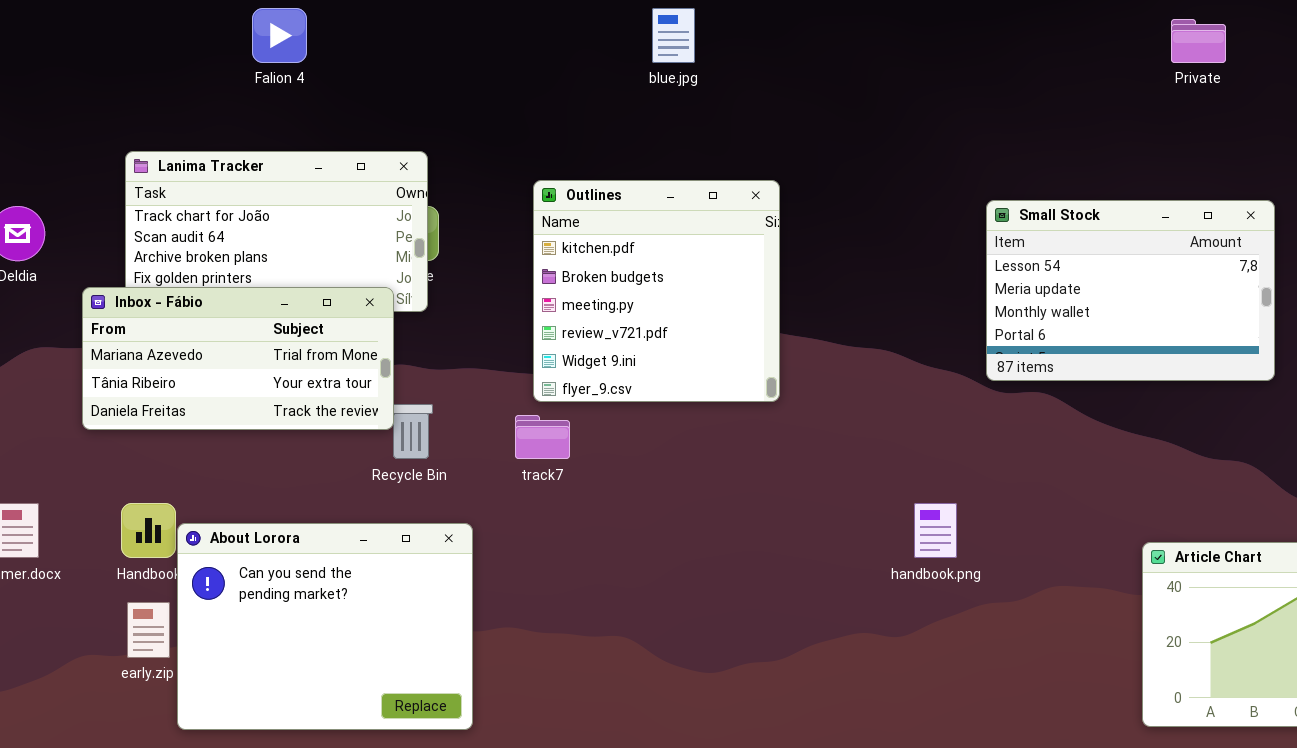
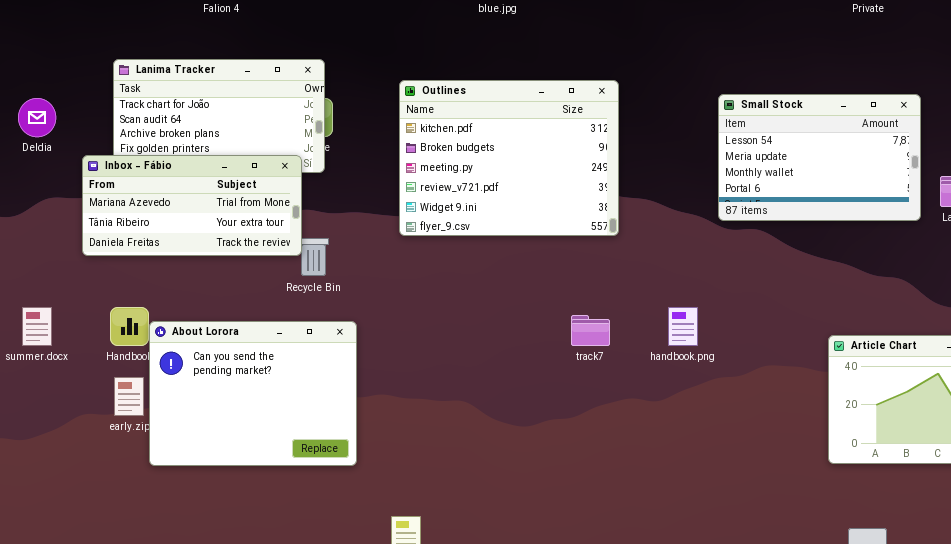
Outlines: [533,180,780,402] -> [399,80,619,236], resized
track7: [515,415,570,459] -> [571,315,610,346], moved

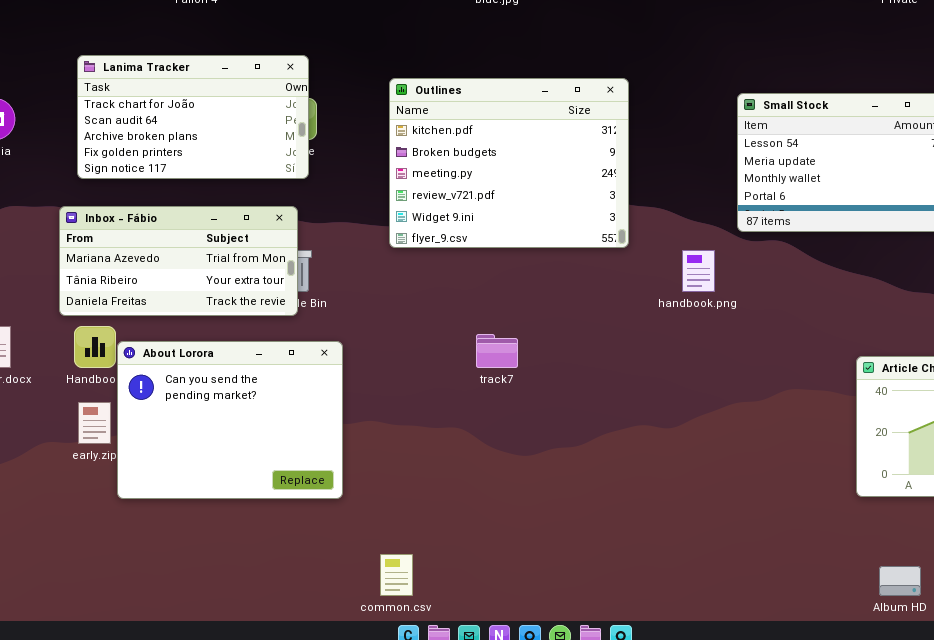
Inbox - Fábio: [82,155,302,256] -> [59,206,298,316], moved
handbook.png: [668,307,698,346] -> [682,250,715,292], moved
track7: [571,315,610,346] -> [476,334,518,368], moved

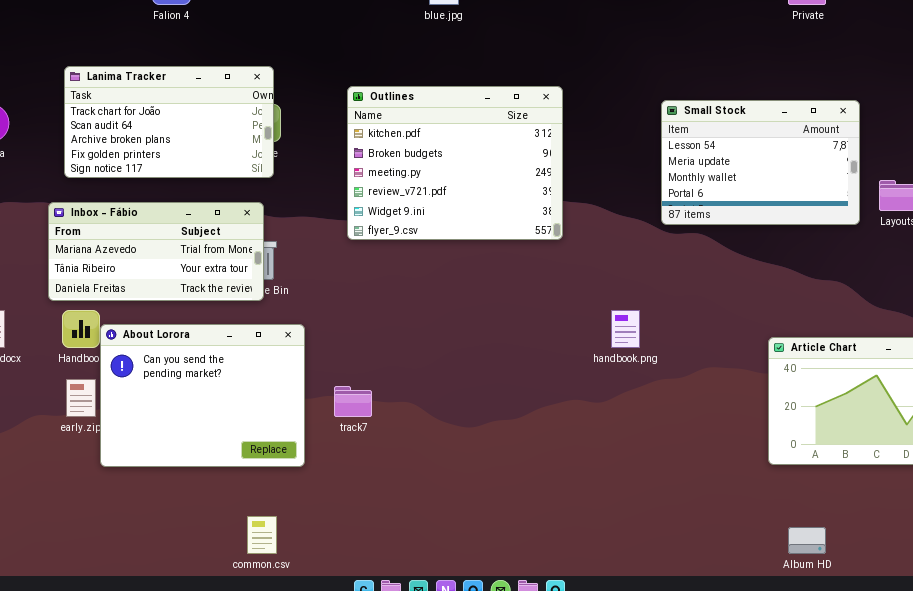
handbook.png: [682,250,715,292] -> [611,310,640,348], moved
track7: [476,334,518,368] -> [334,386,372,417], moved
common.csv: [380,554,413,596] -> [247,516,277,554], moved

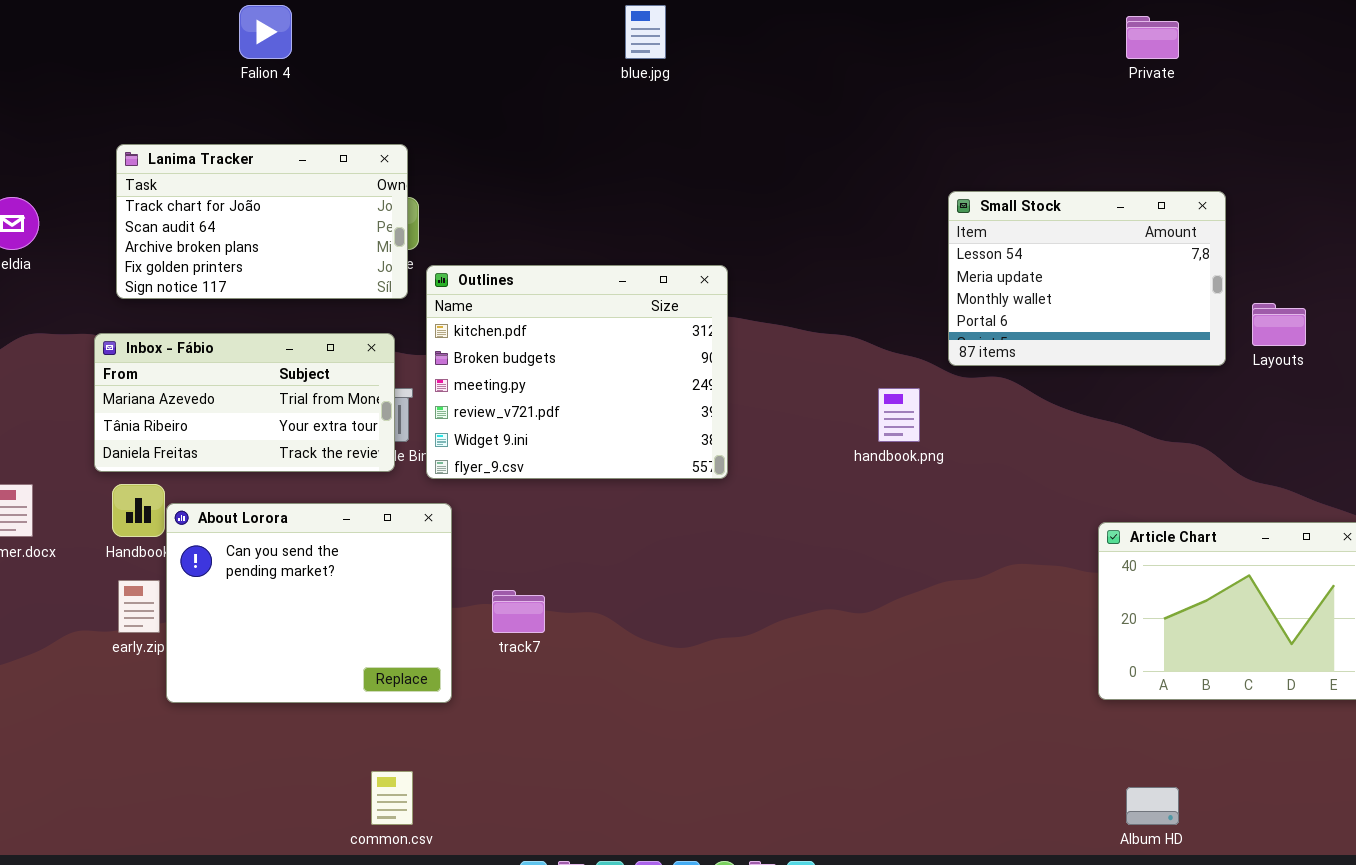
Outlines: [347,86,563,240] -> [426,265,728,479], moved
handbook.png: [611,310,640,348] -> [878,388,920,442], moved

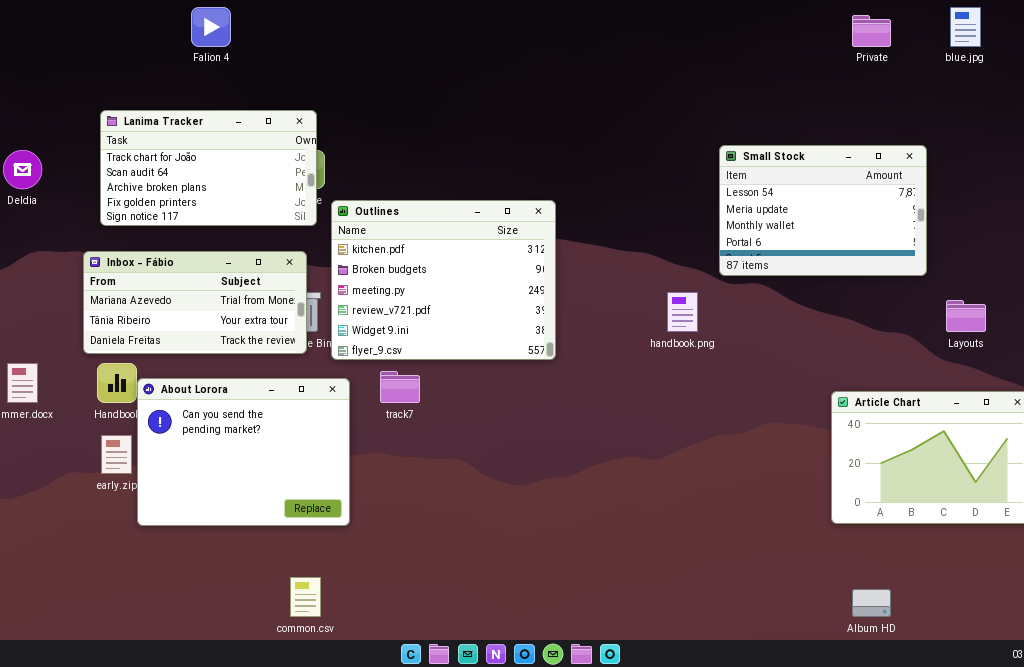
blue.jpg: [625,5,666,59] -> [950,7,981,47], moved
Layouts: [1252,303,1306,346] -> [946,300,986,332], moved
track7: [492,590,545,633] -> [380,371,420,403], moved

